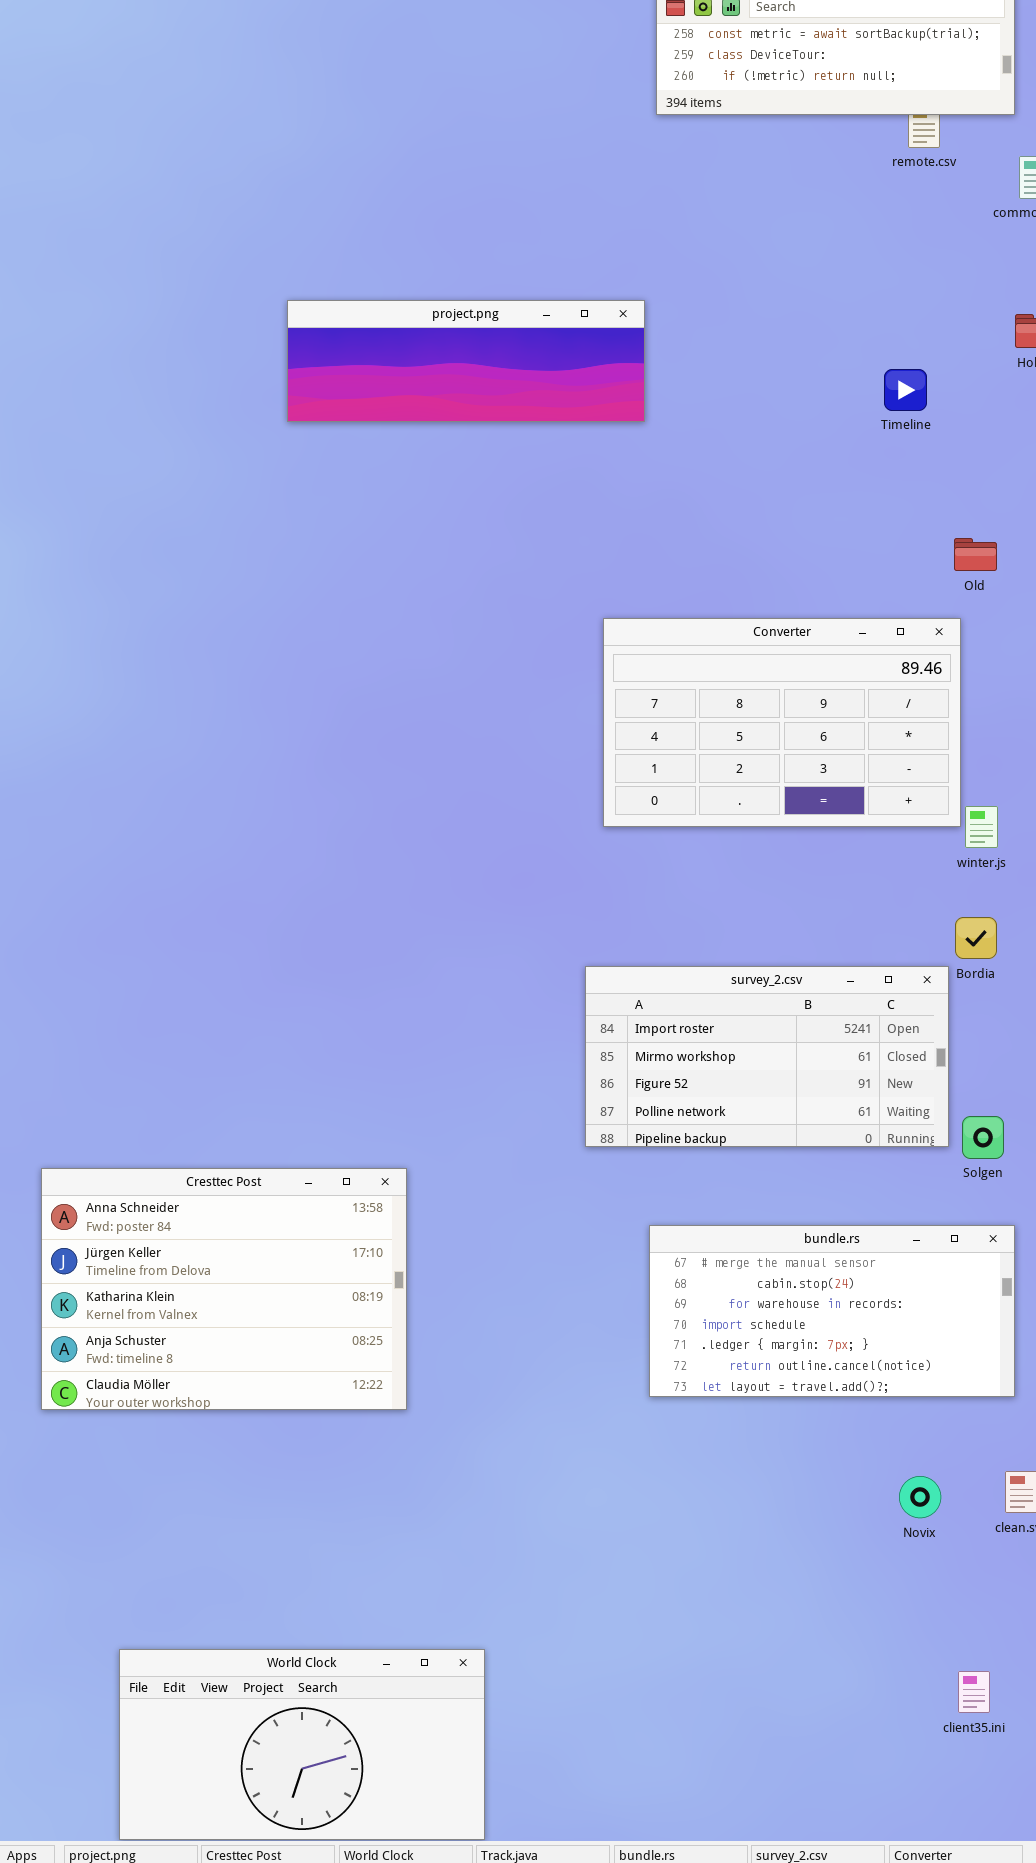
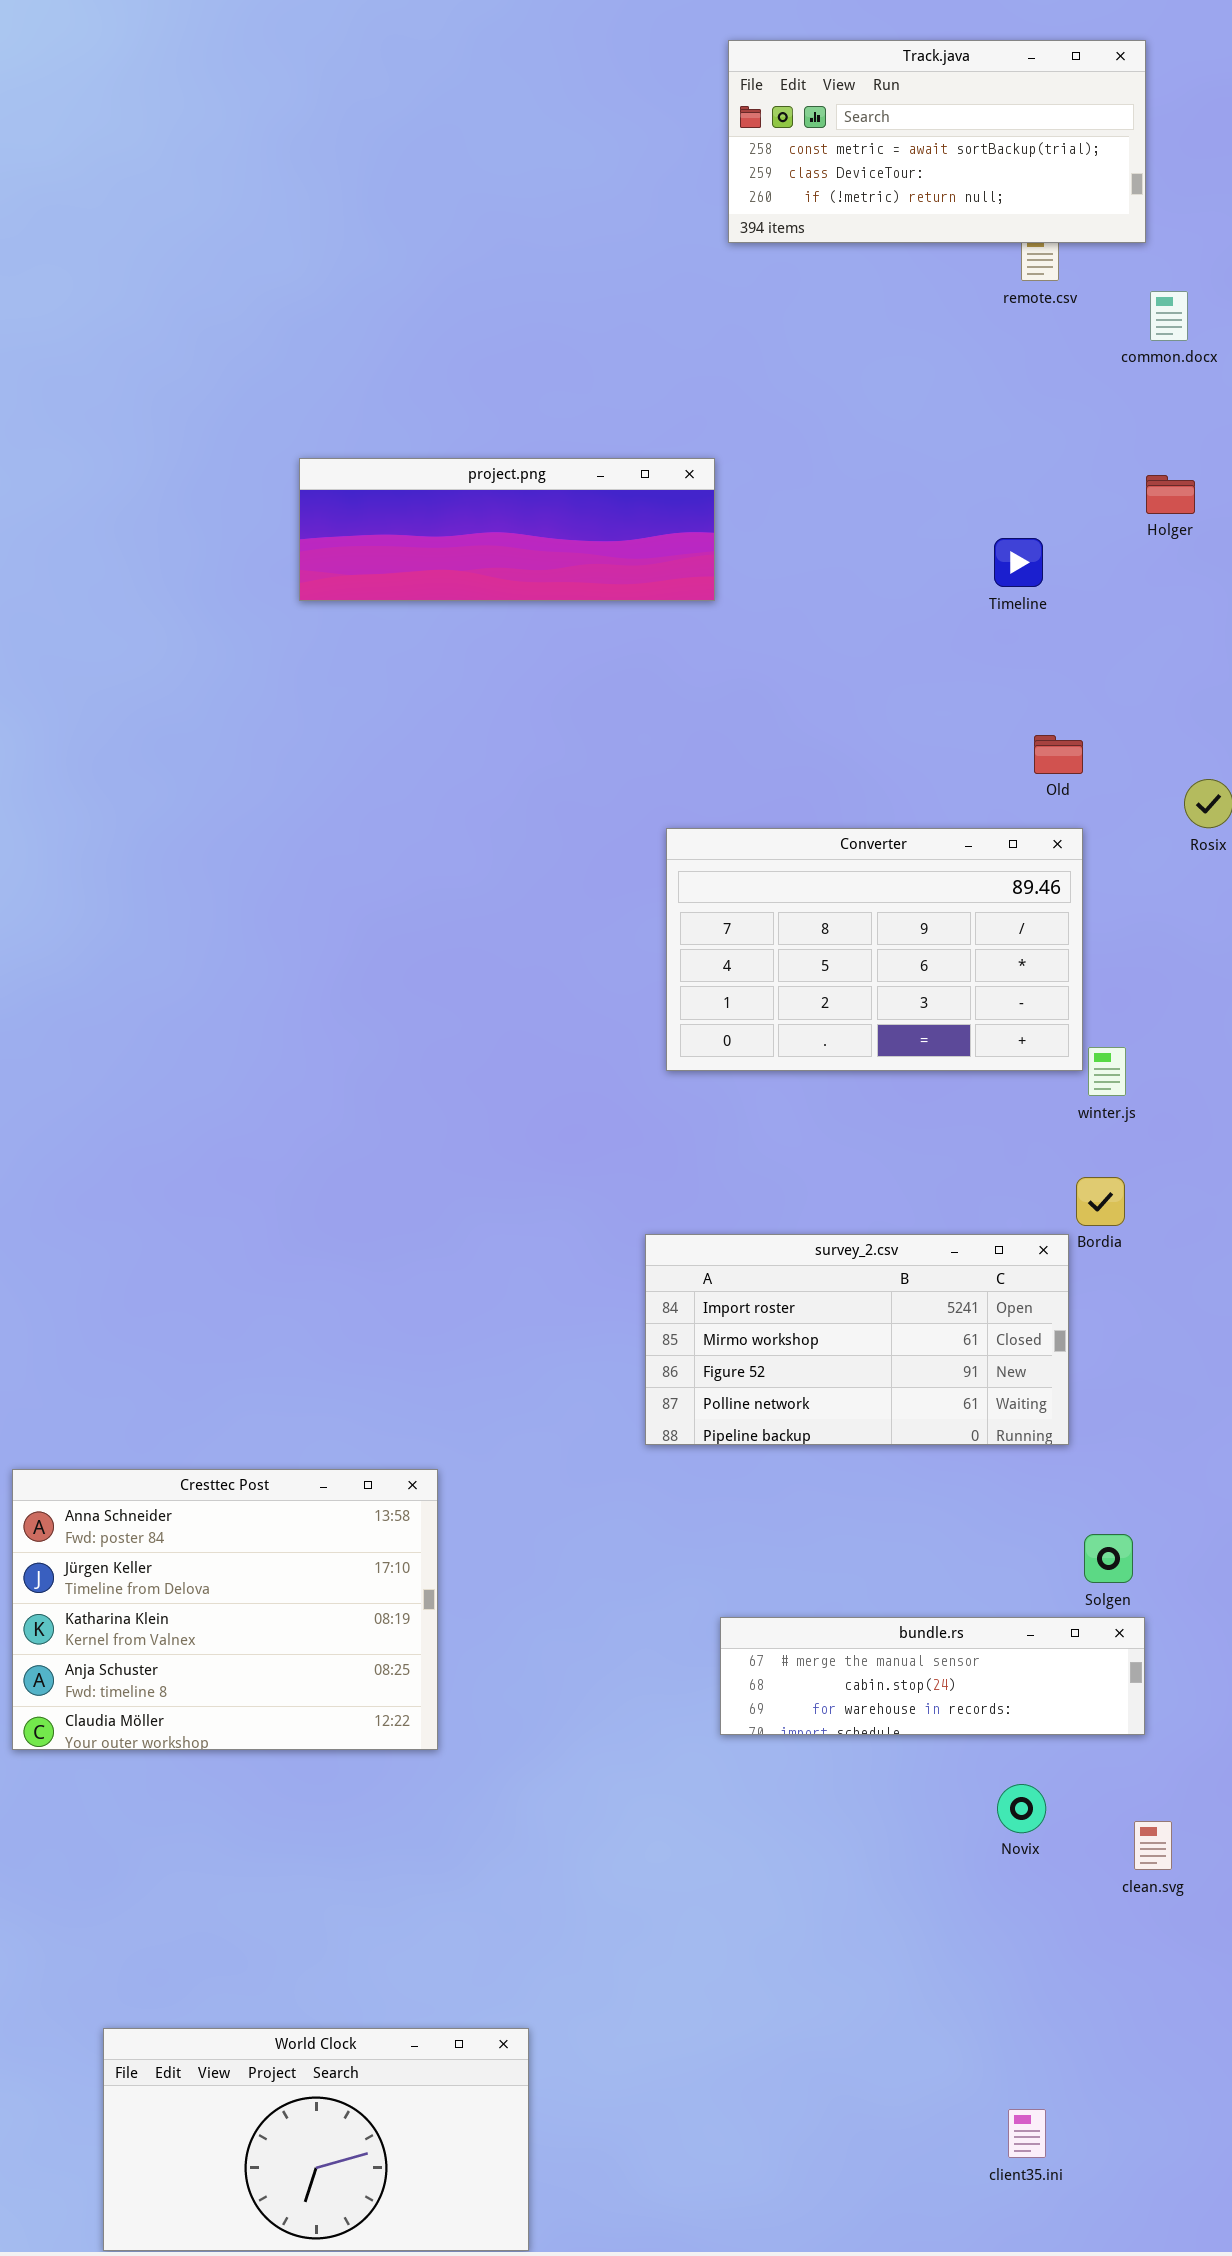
Old: [954,538,997,571] -> [1034,735,1083,774], moved
Solgen: [962,1116,1004,1159] -> [1084,1534,1133,1583], moved
bundle.rs: [649,1225,1015,1397] -> [720,1617,1145,1735], resized
Novix: [899,1476,941,1518] -> [997,1784,1046,1833], moved
client35.ini: [958,1671,990,1713] -> [1008,2109,1046,2158], moved

